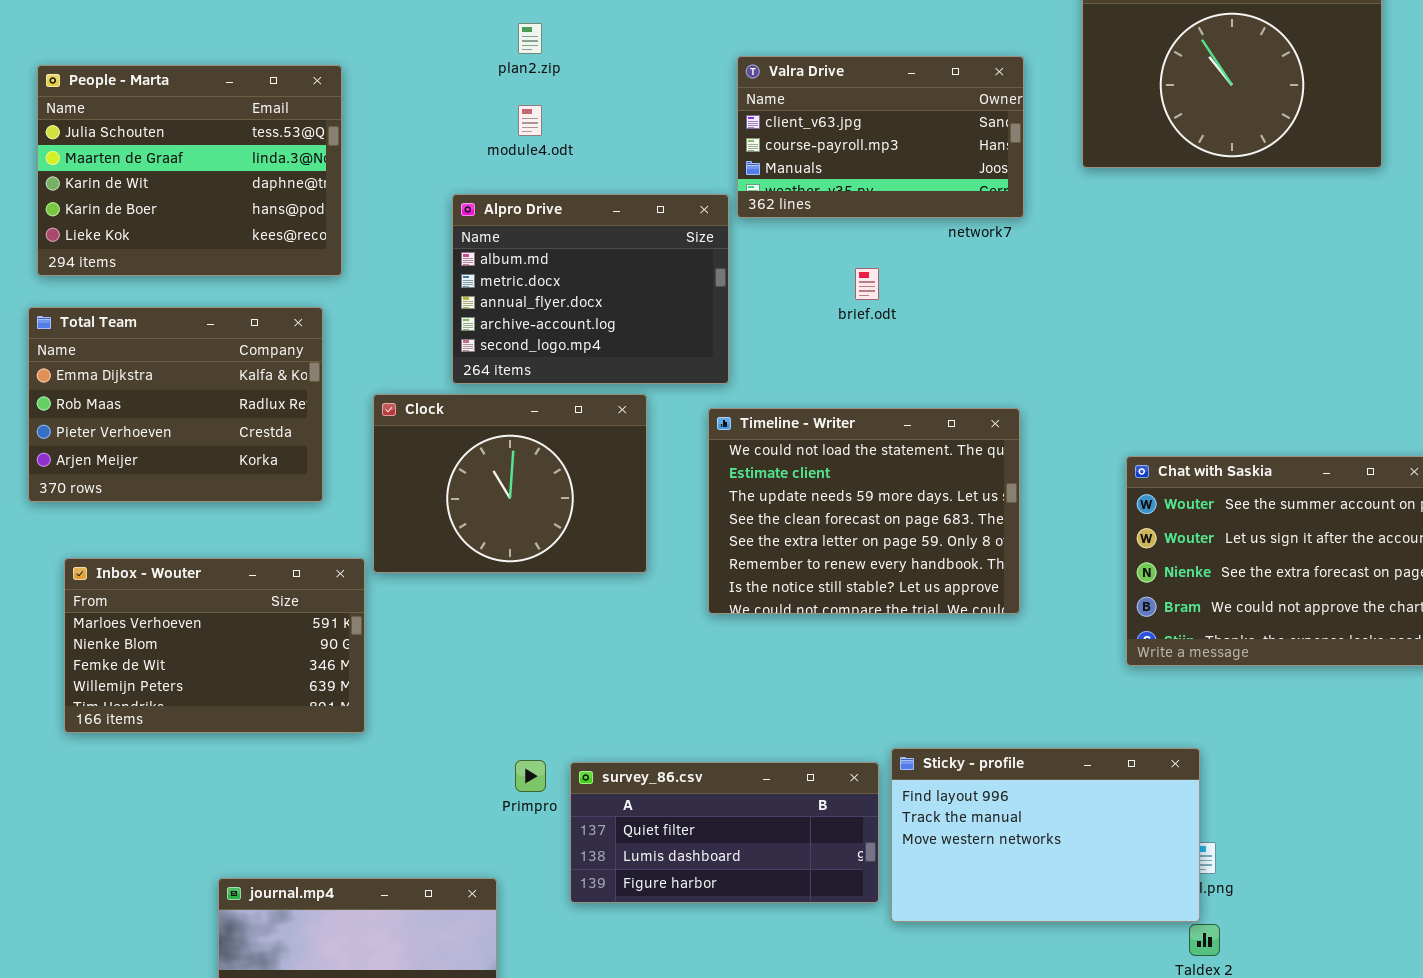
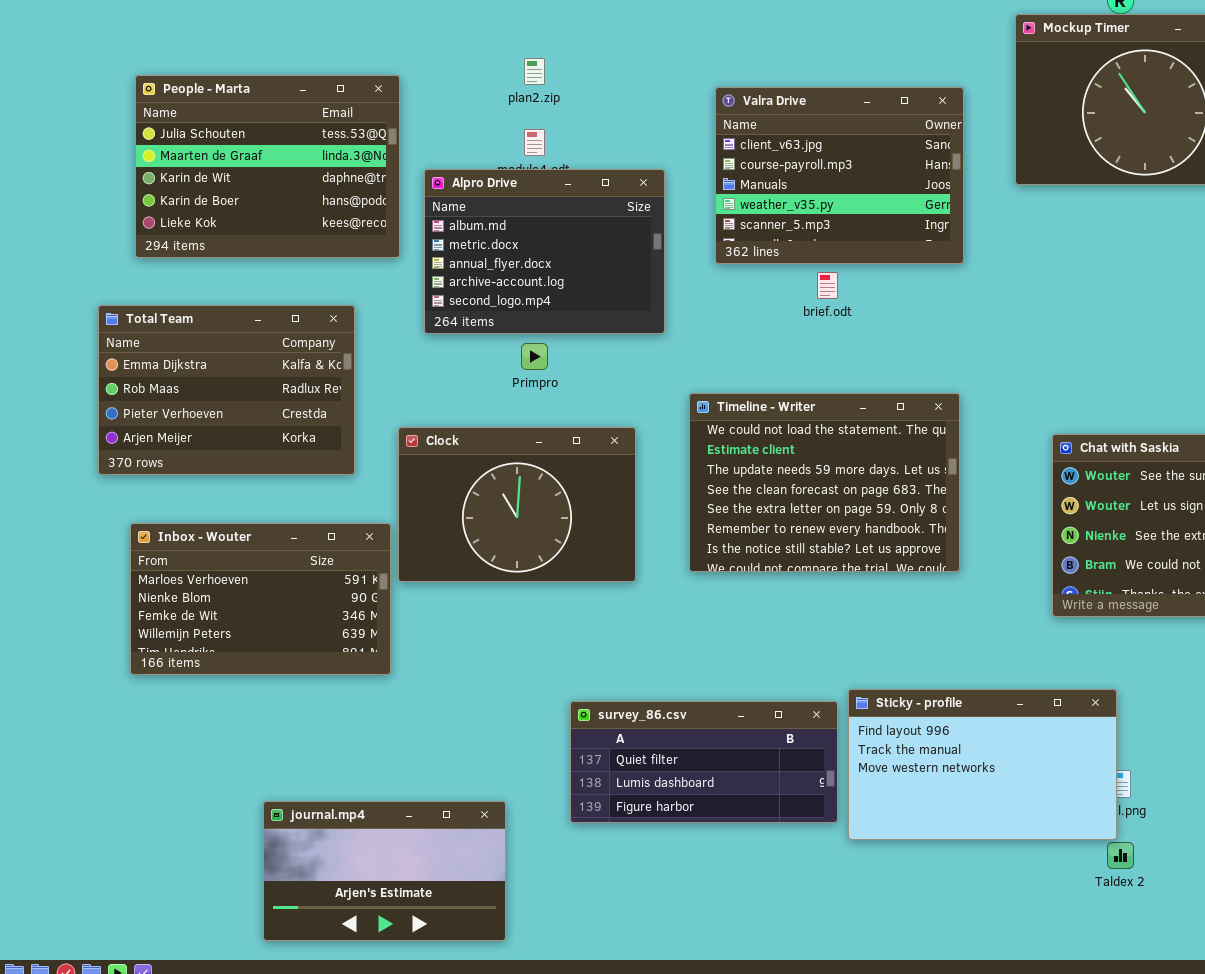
Valra Drive: [737,56,1024,218] -> [715,87,964,264], resized
People - Marta: [37,65,342,276] -> [135,75,400,258], moved
Alpro Drive: [452,194,729,384] -> [424,169,665,334], moved
Clock: [373,394,647,573] -> [398,427,636,582], moved
Primpro: [515,760,546,792] -> [521,343,548,370], moved

